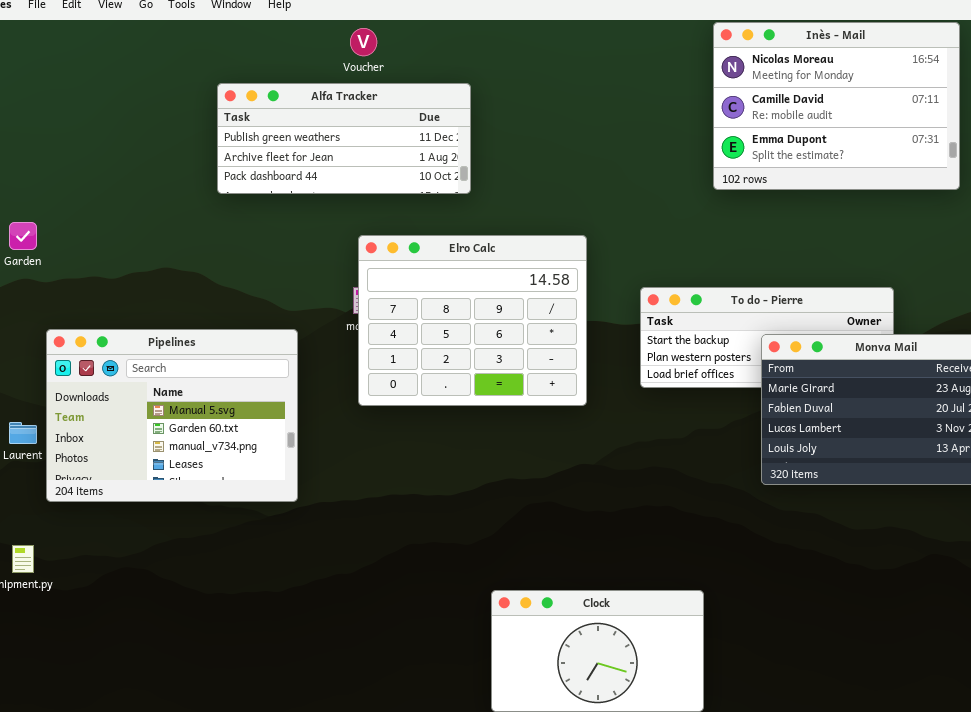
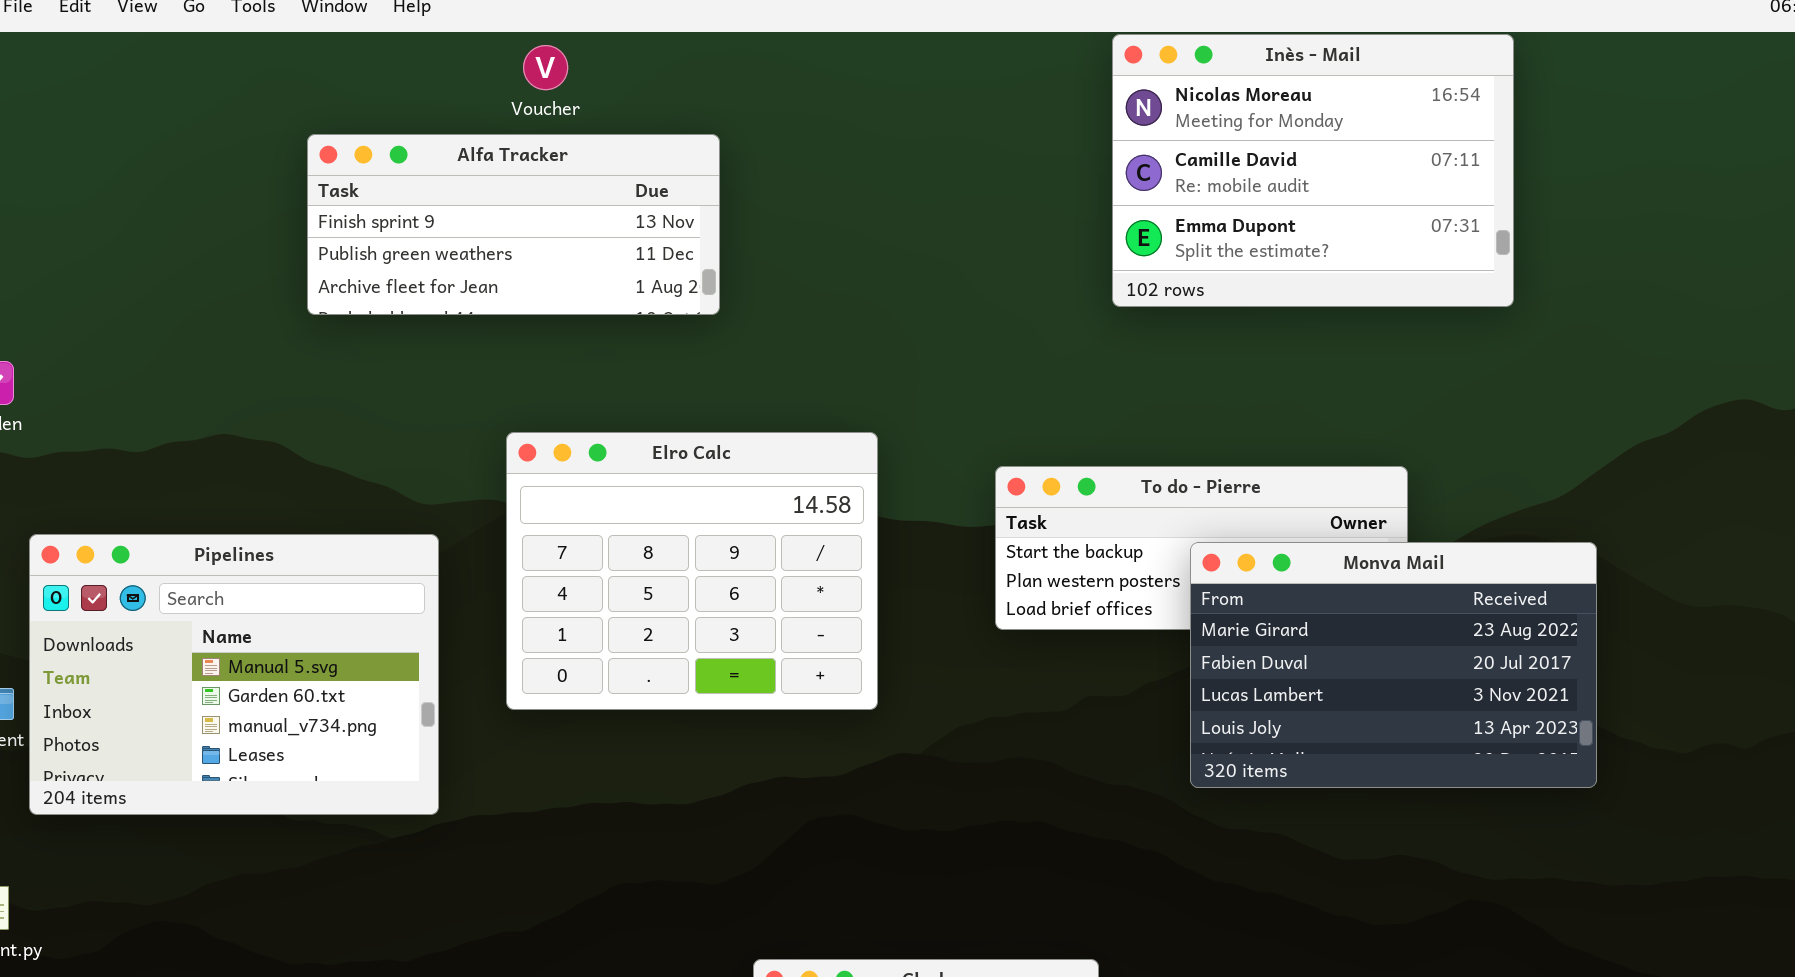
Alfa Tracker: [217,83,471,194] -> [307,134,720,315], scrolled up 1 row
Elro Calc: [358,235,587,406] -> [506,432,878,710], moved

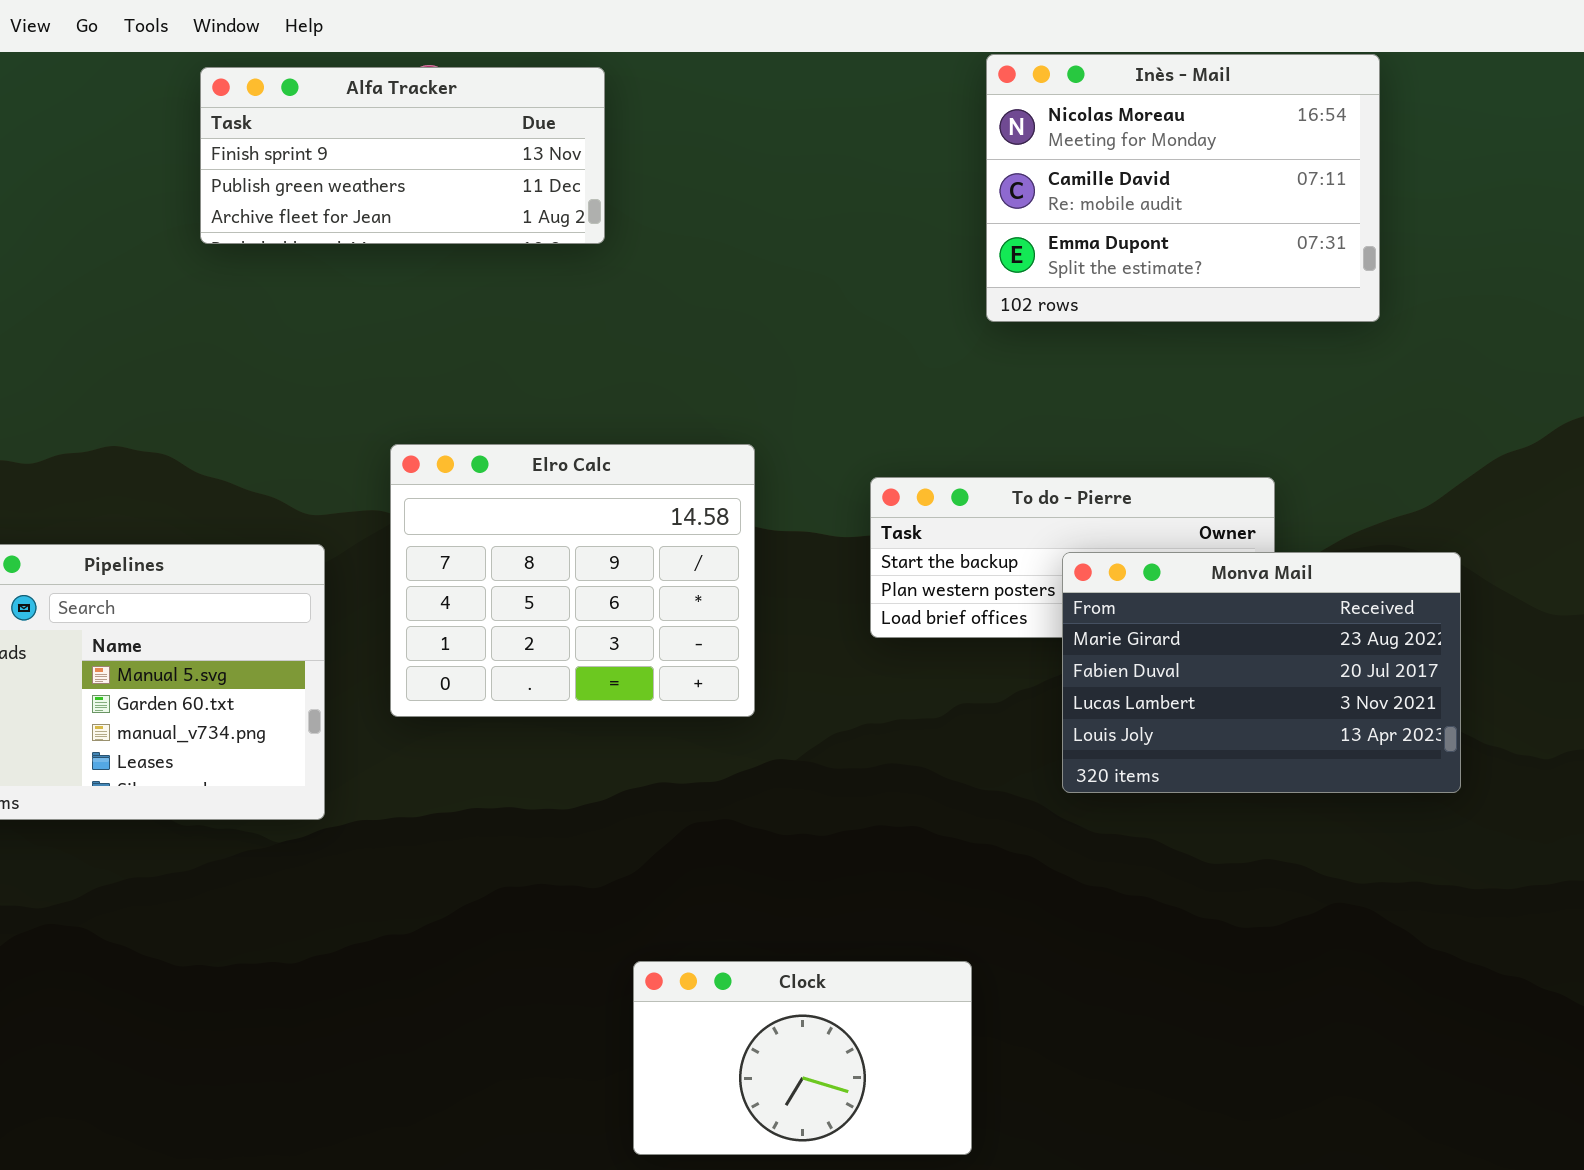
Alfa Tracker: [307,134,720,315] -> [200,67,605,244], moved

